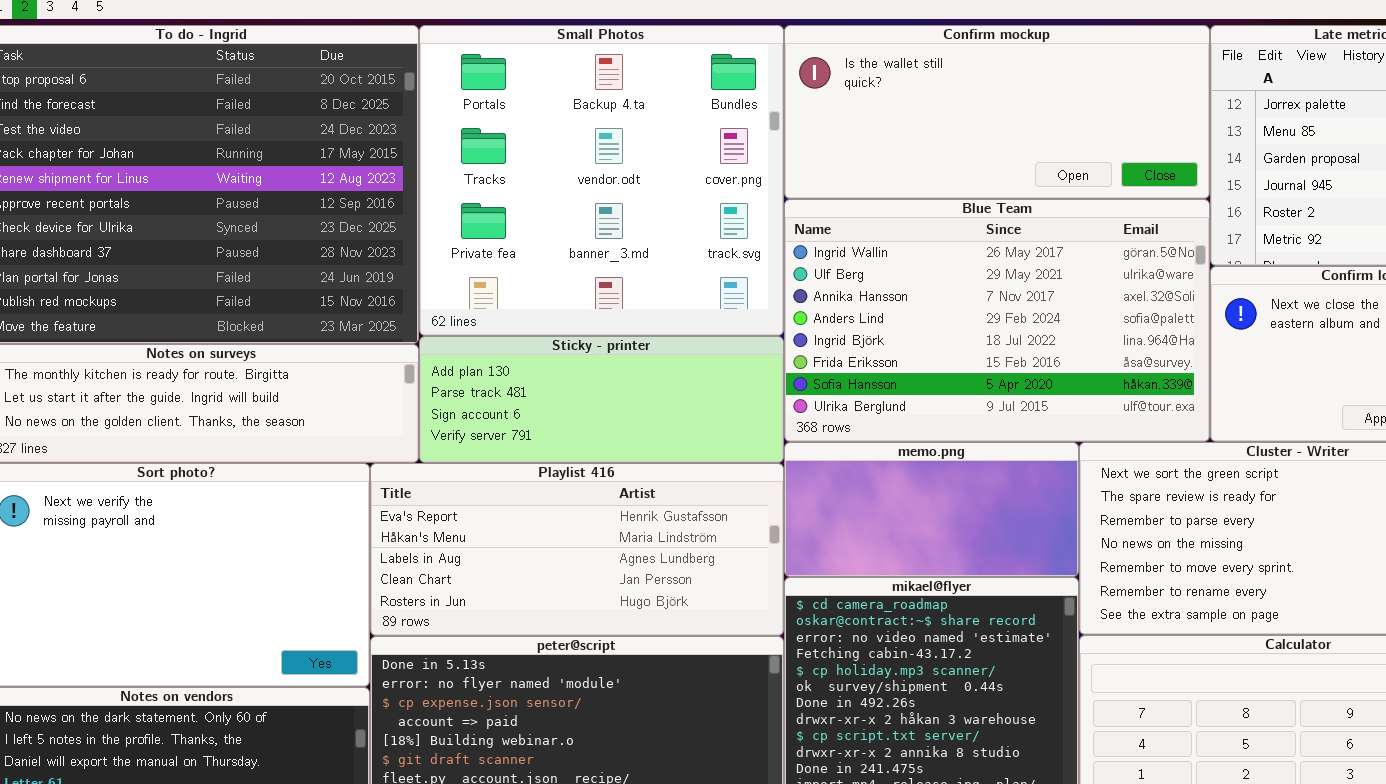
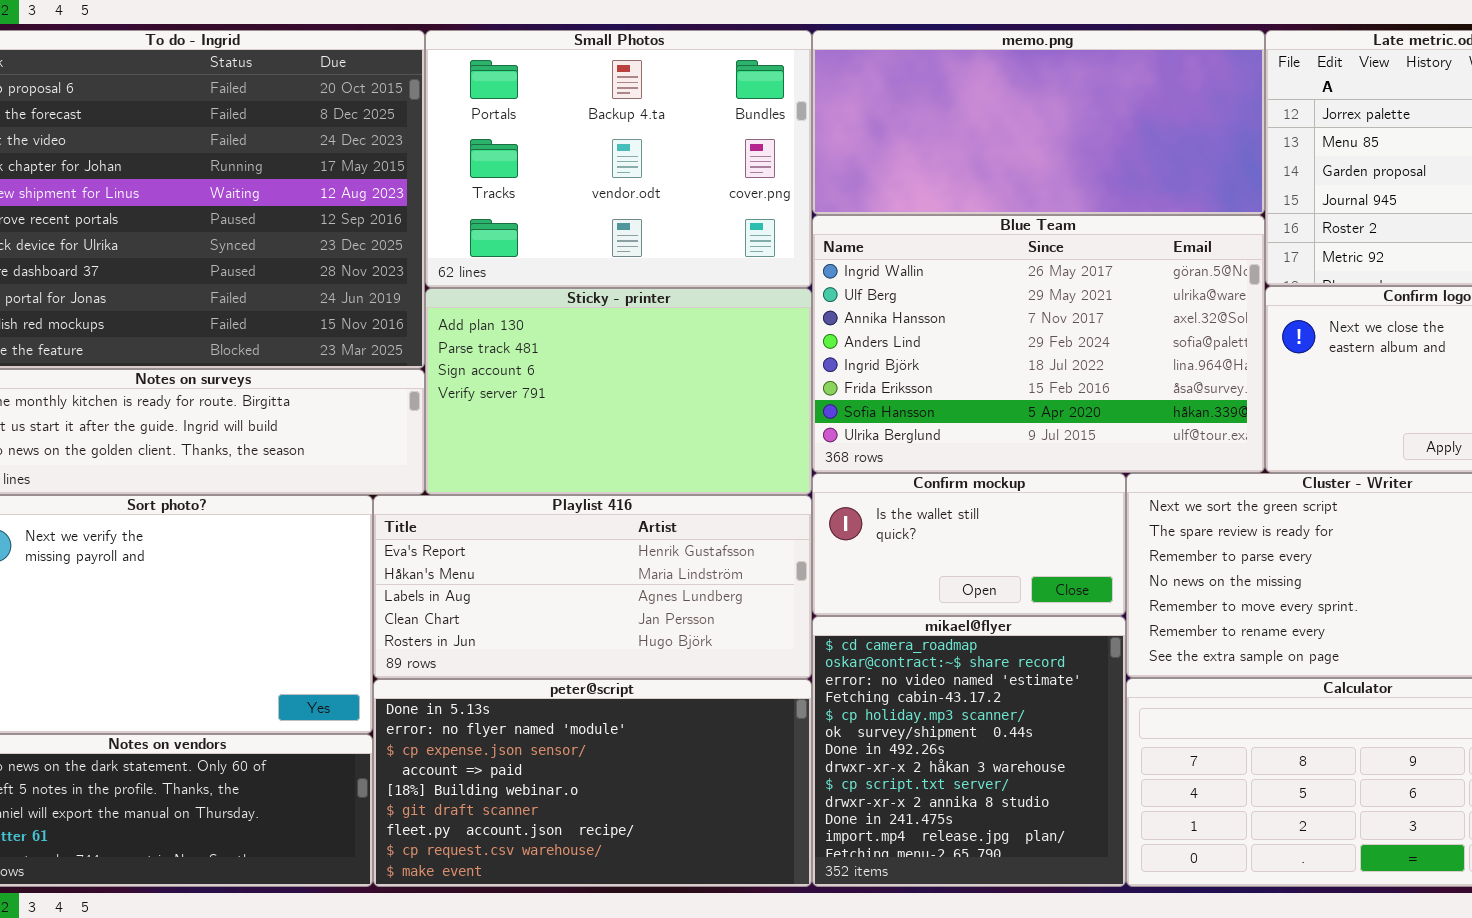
Small Photos: [419,25,784,336] -> [425,30,812,288], resized
Confirm mockup: [784,25,1210,199] -> [812,473,1126,616], moved, resized
Sticky - printer: [419,336,784,463] -> [425,288,812,495], resized
memo.png: [784,442,1079,577] -> [812,30,1265,215], moved, resized

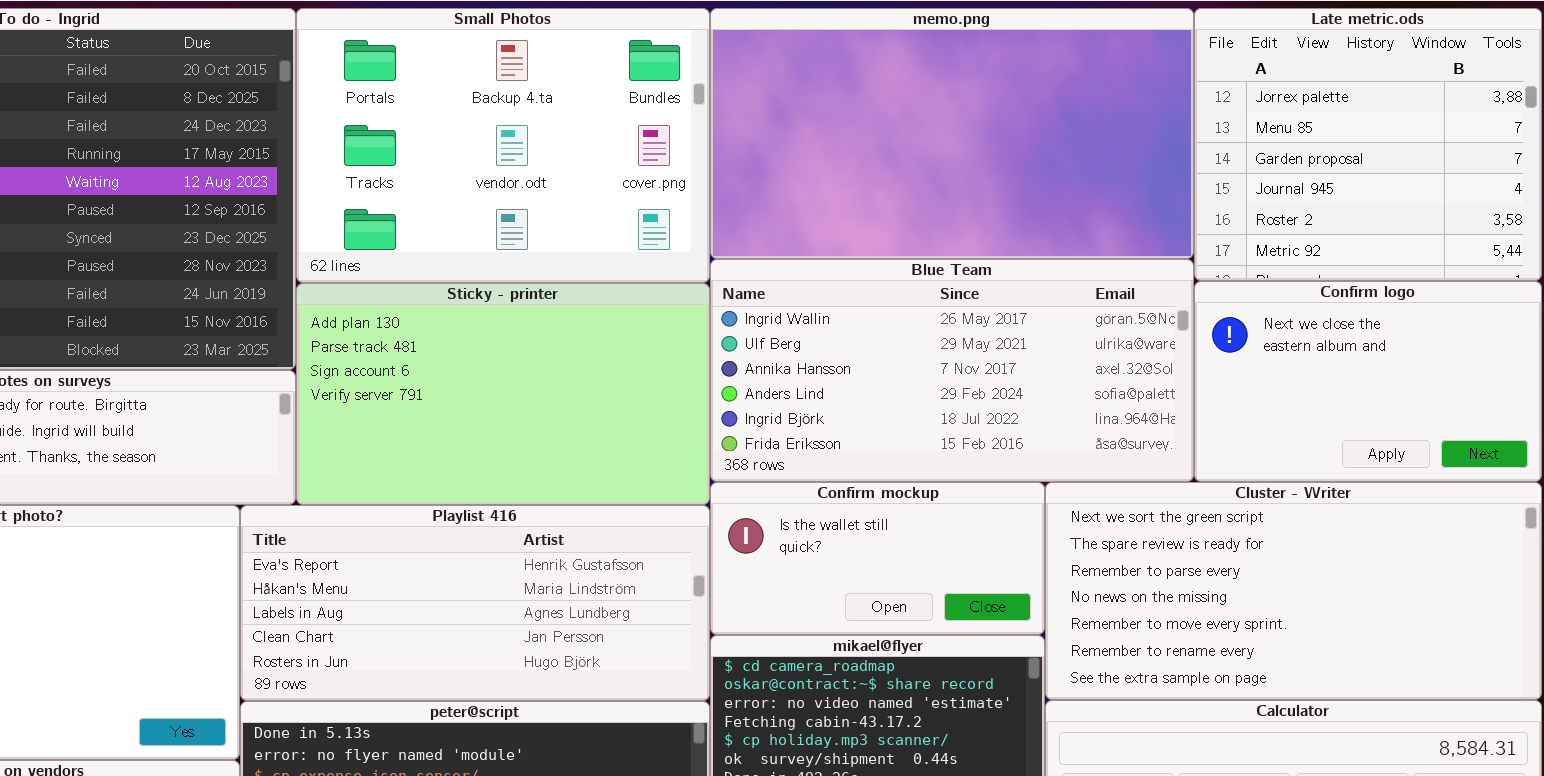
memo.png: [812,30,1265,215] -> [710,8,1194,259], resized
Blue Team: [812,215,1265,473] -> [710,259,1194,482], resized

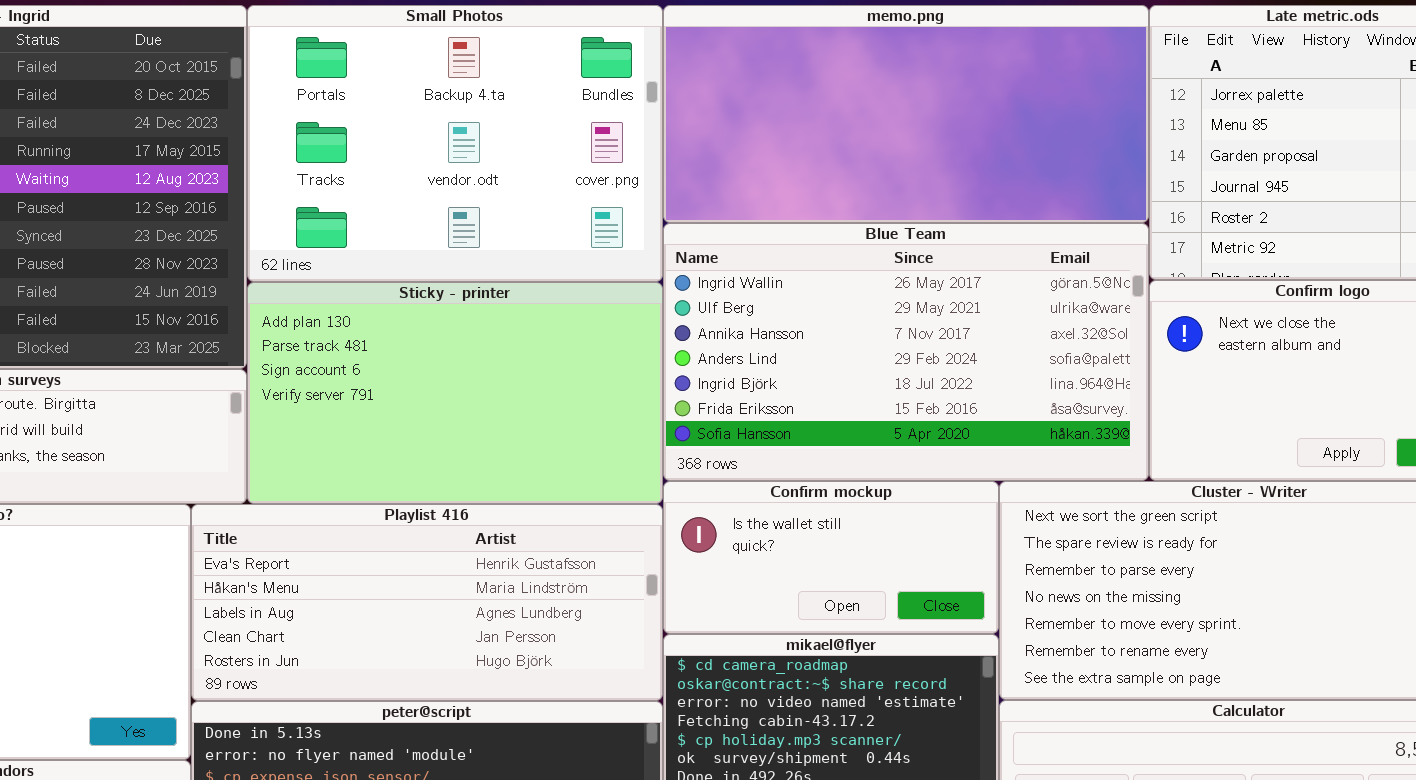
memo.png: [710,8,1194,259] -> [663,5,1149,223], resized
Blue Team: [710,259,1194,482] -> [663,223,1149,481], resized

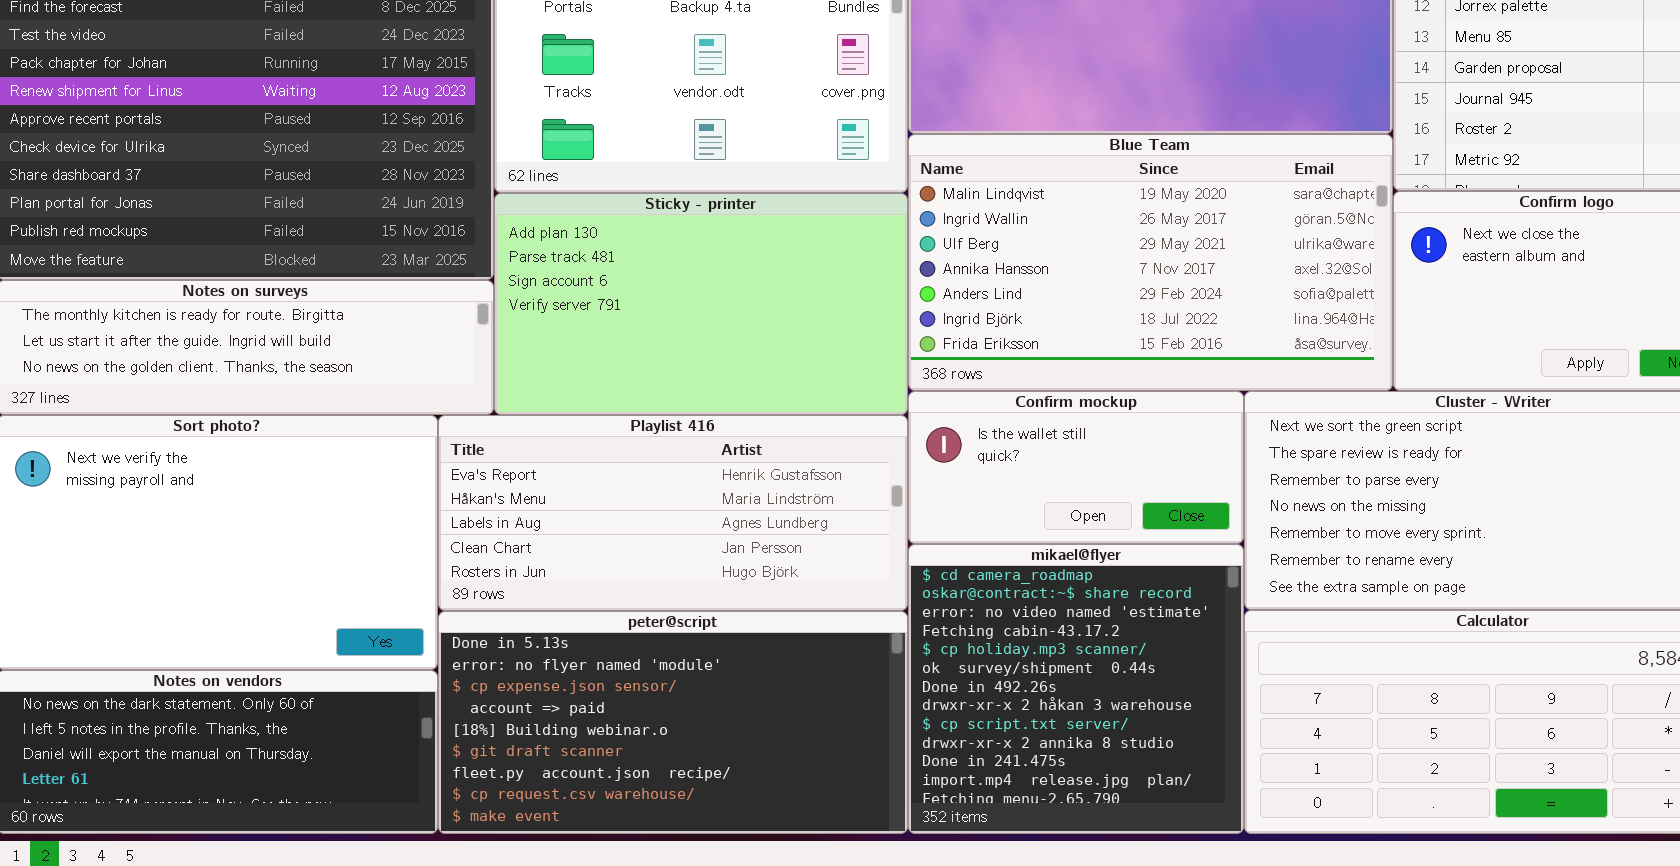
Blue Team: [663,223,1149,481] -> [908,134,1393,391], scrolled up 1 row

